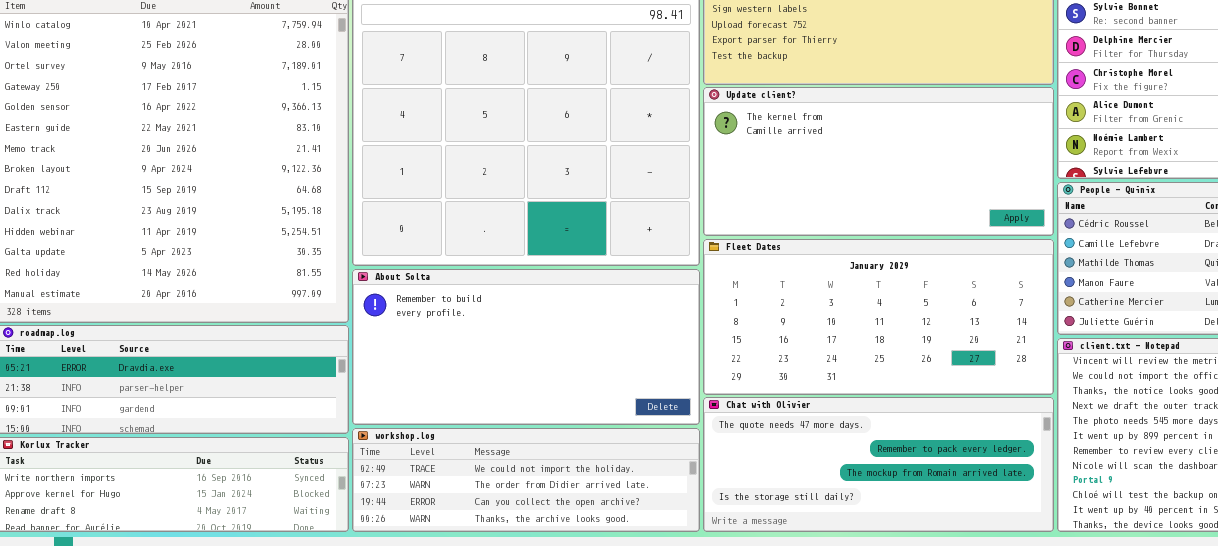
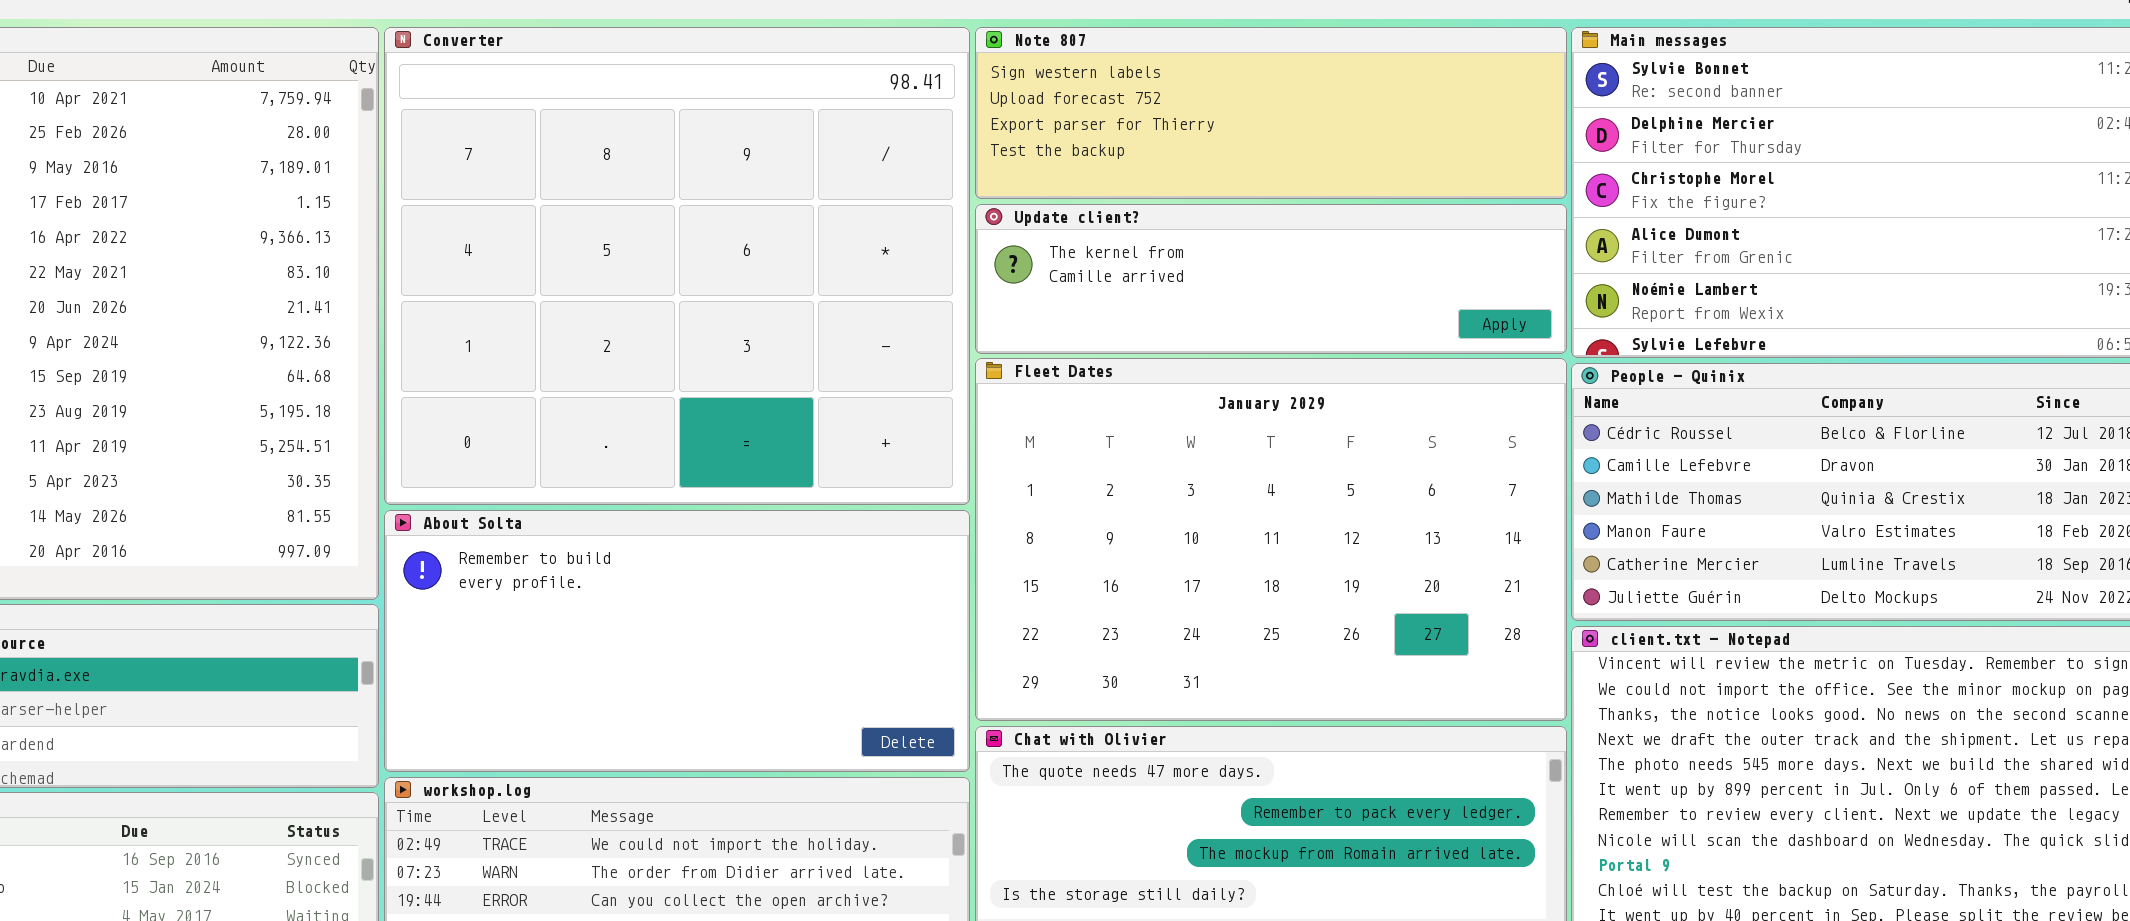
Update client?: [703,87,1054,236] -> [975,204,1567,354], resized
Fleet Dates: [703,239,1054,395] -> [975,358,1567,721], resized

